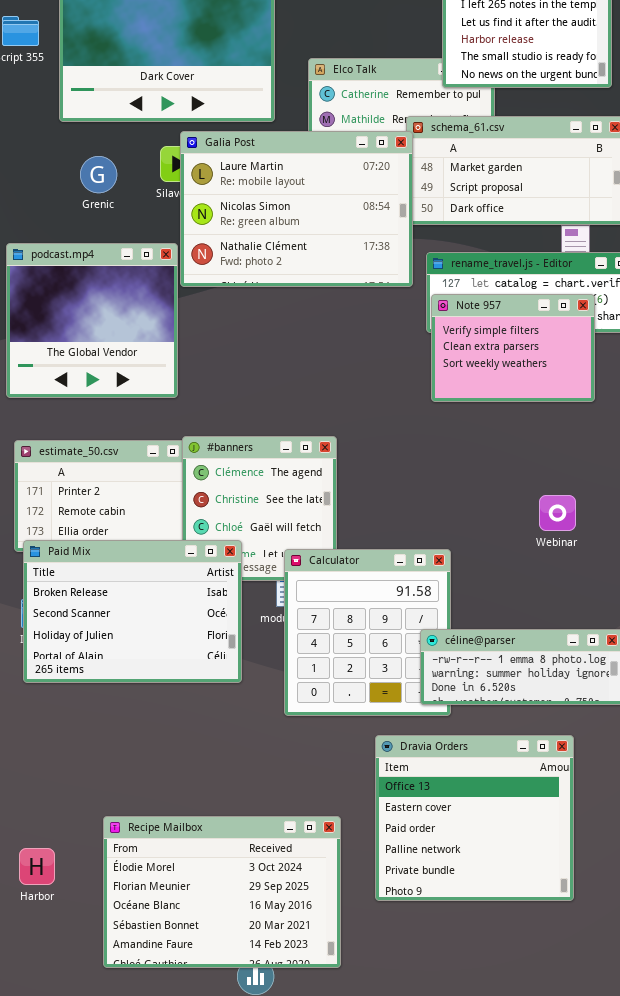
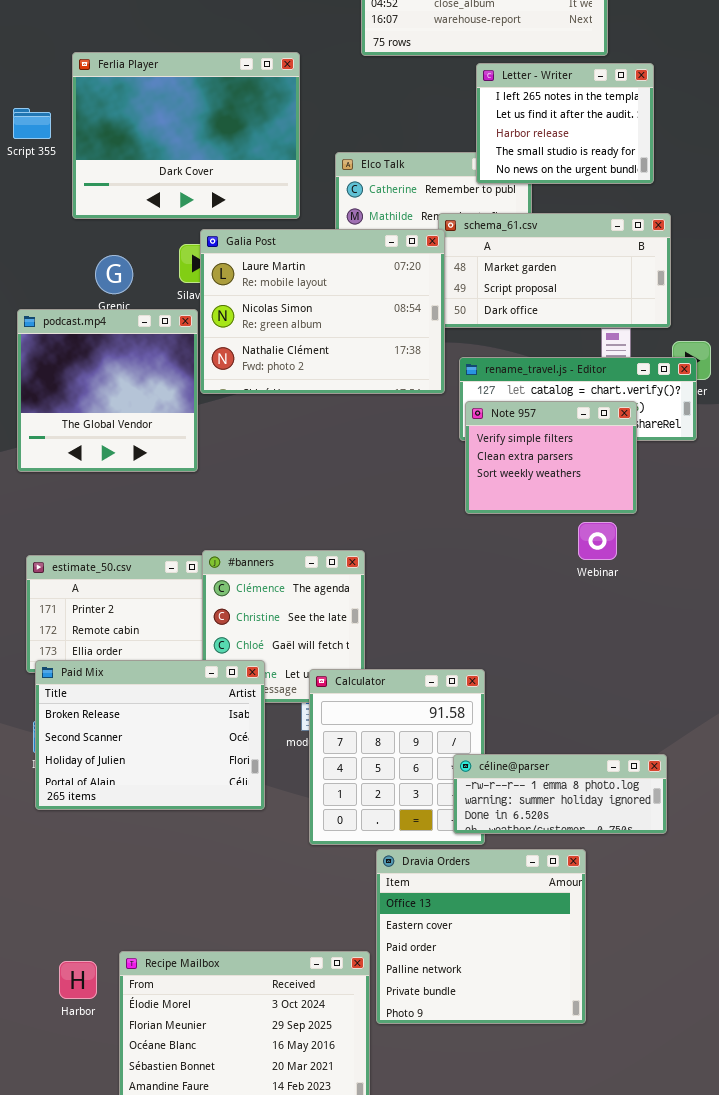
podcast.mp4: [6,243,178,398] -> [17,309,198,472], moved
Webinar: [539,495,576,531] -> [578,522,617,560], moved
Dravia Orders: [375,735,574,901] -> [376,849,586,1024], moved
Harbor: [19,848,55,885] -> [59,961,97,999], moved

